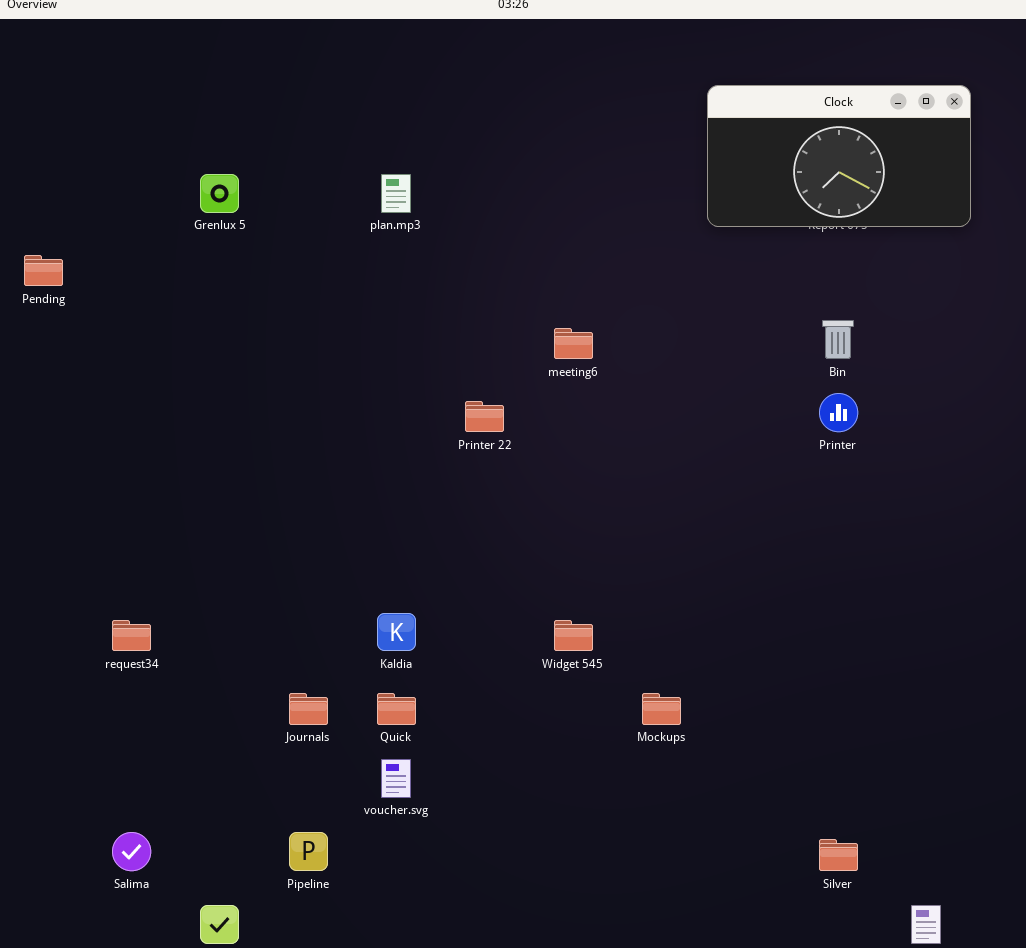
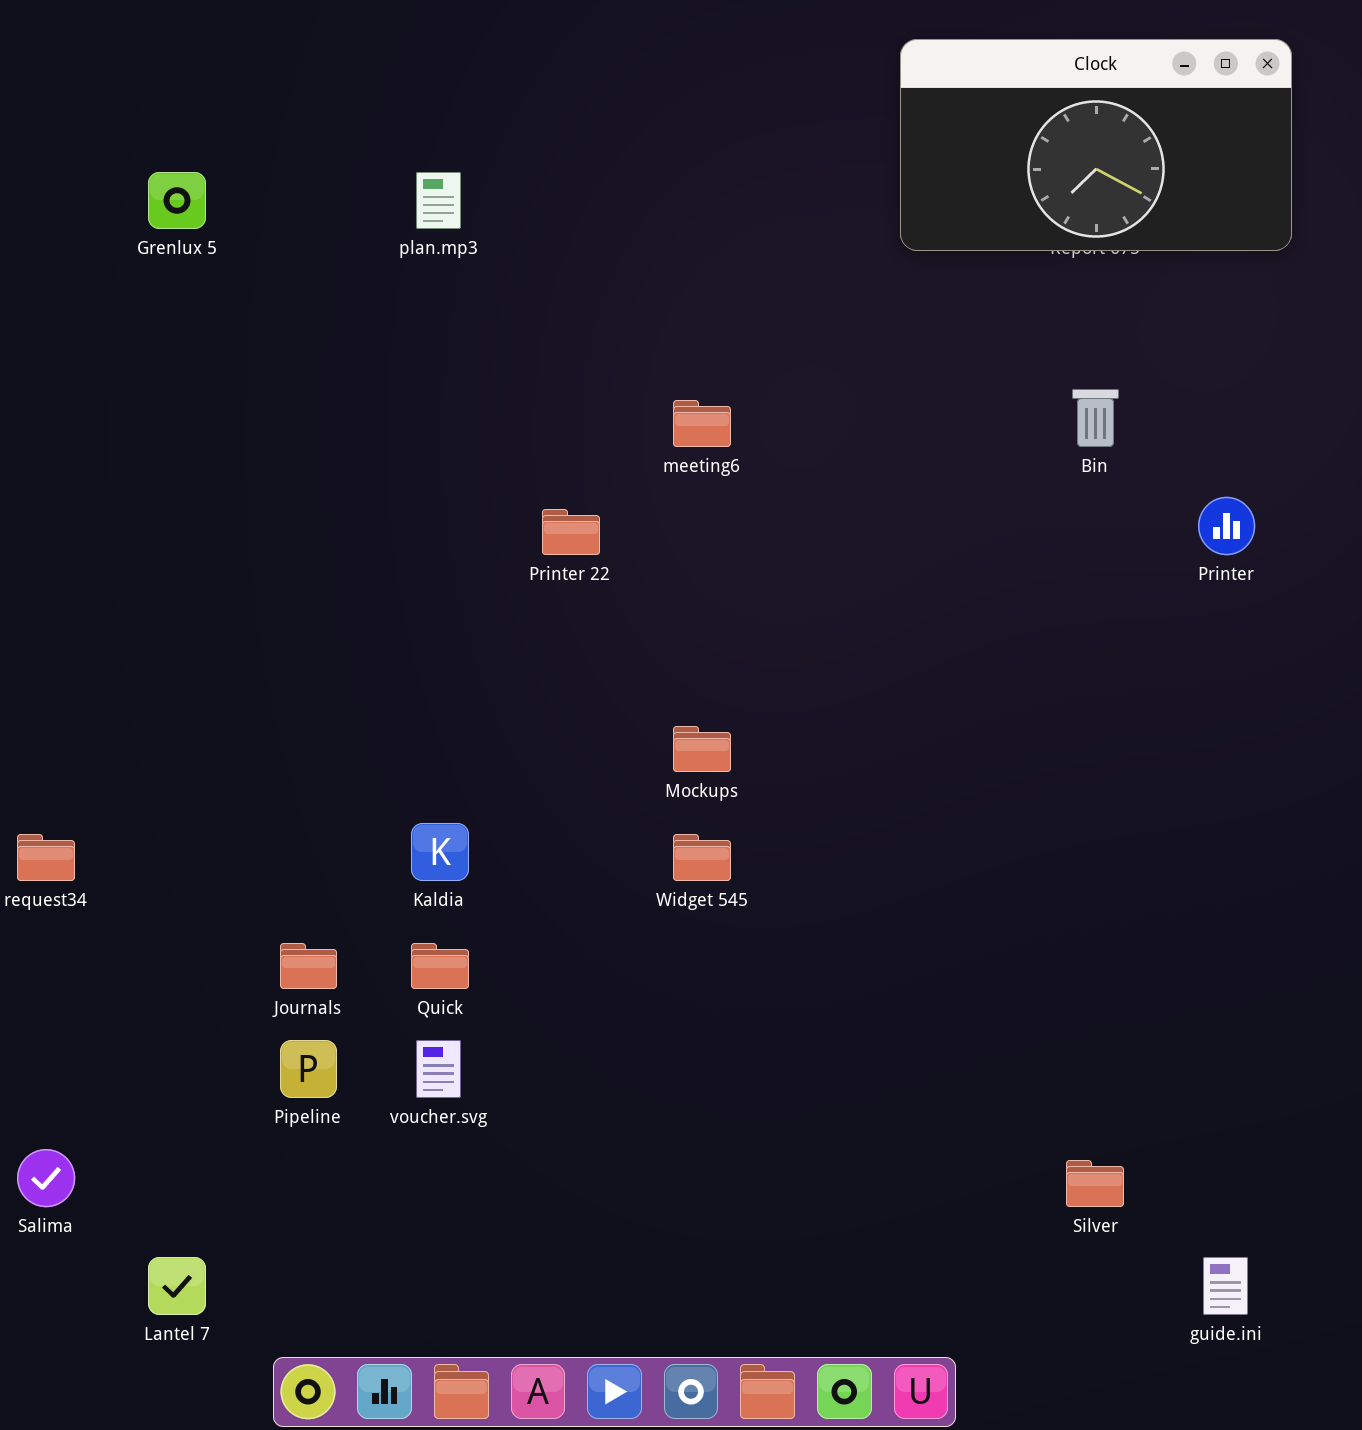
Printer: [819,393,858,432] -> [1198,497,1255,555], moved
Mockups: [642,693,681,725] -> [673,726,731,772], moved
Pipeline: [289,832,328,871] -> [280,1040,337,1098], moved

